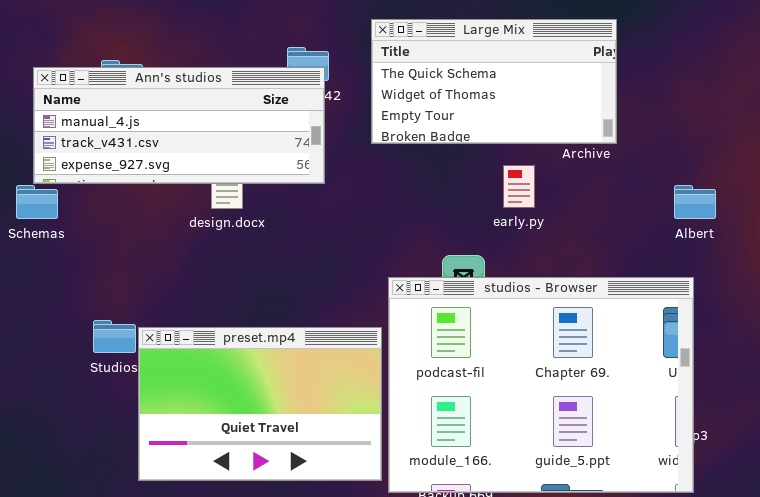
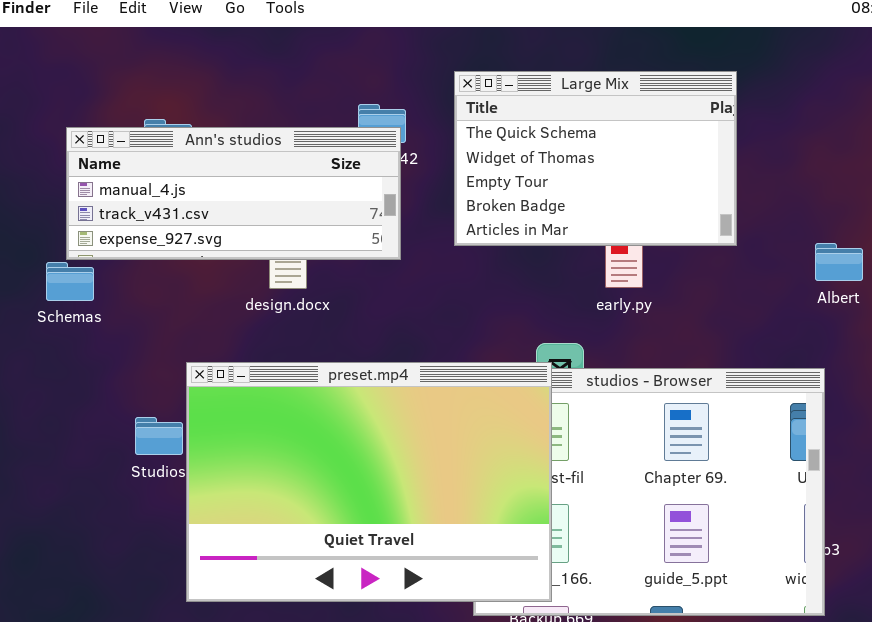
Large Mix: [371,19,617,144] -> [454,71,737,246], resized
Albert: [674,185,716,219] -> [815,243,863,281], moved
preset.mp4: [138,327,382,481] -> [186,362,552,602], resized

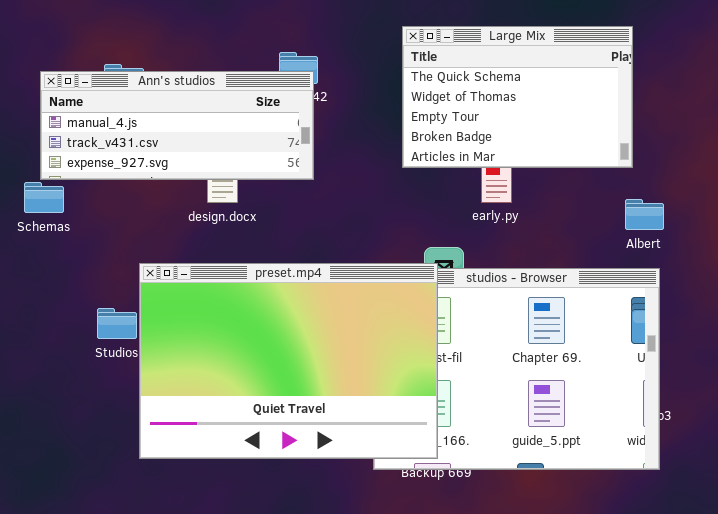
Large Mix: [454,71,737,246] -> [402,26,633,168], moved
Albert: [815,243,863,281] -> [625,199,664,230], moved

